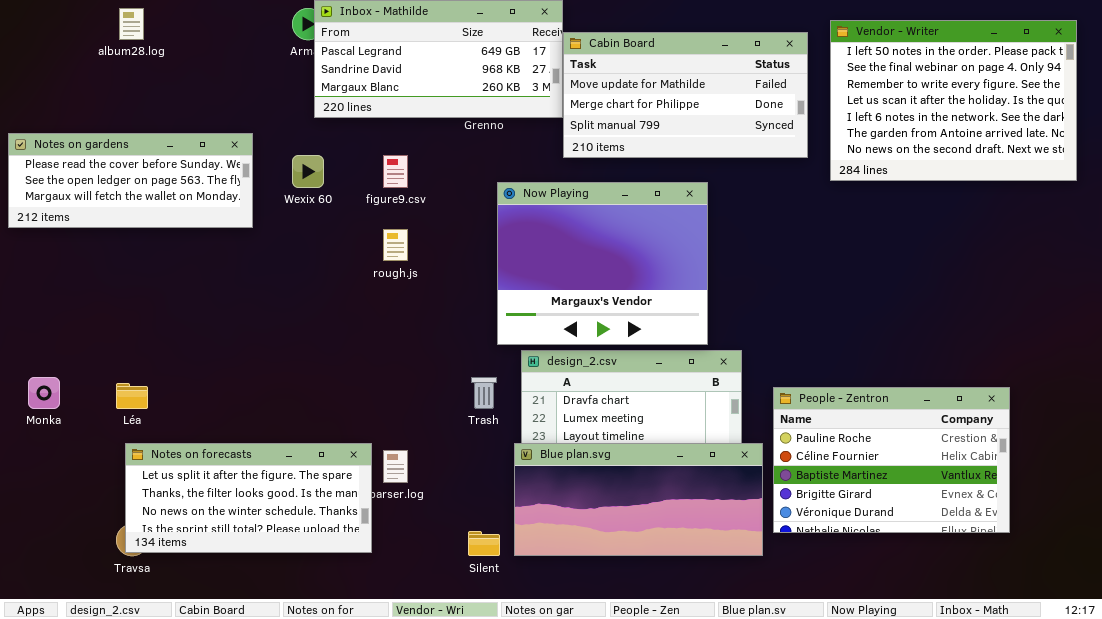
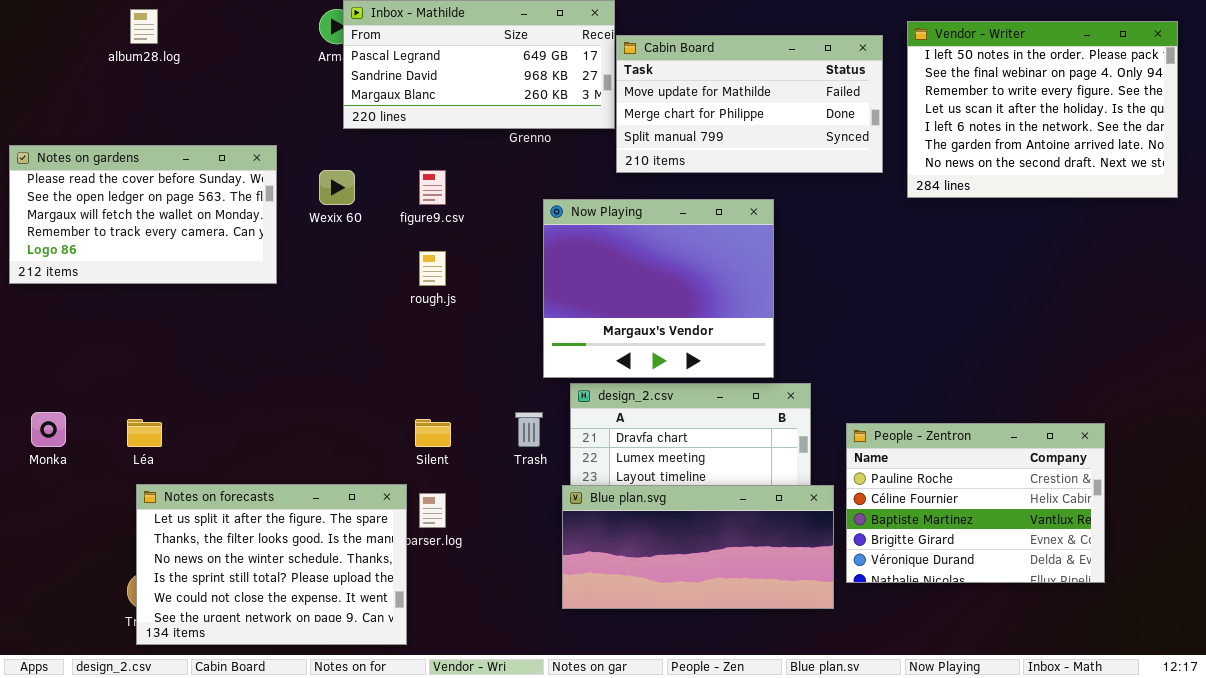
Notes on gardens: [8,133,253,228] -> [9,145,277,284], resized
Notes on forecasts: [125,443,372,553] -> [136,484,407,645], resized
Silent: [468,531,500,556] -> [415,419,451,447], moved

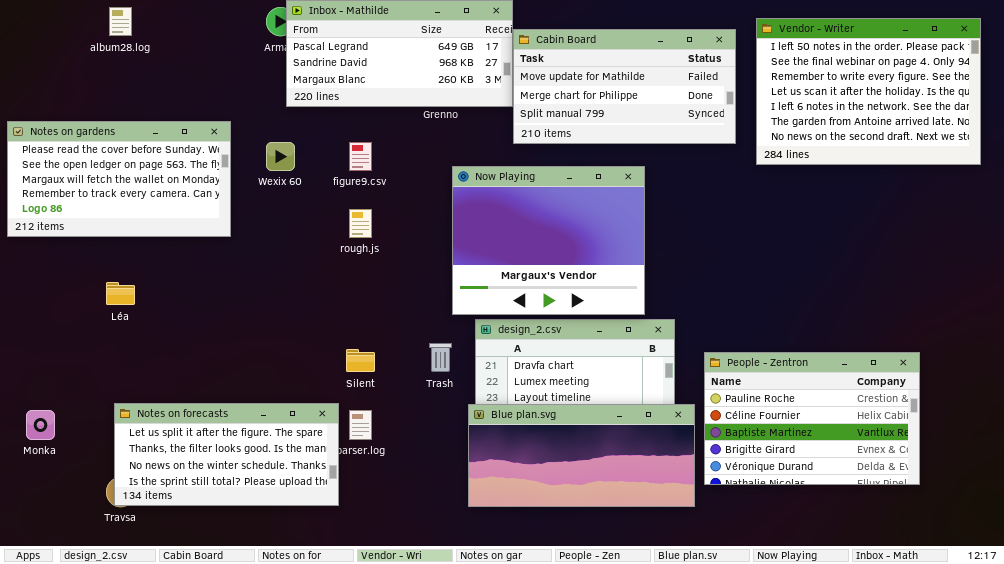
Monka: [31,412,66,447] -> [26,410,55,440], moved
Léa: [127,419,162,447] -> [106,282,135,305], moved
Notes on forecasts: [136,484,407,645] -> [114,403,339,506], resized

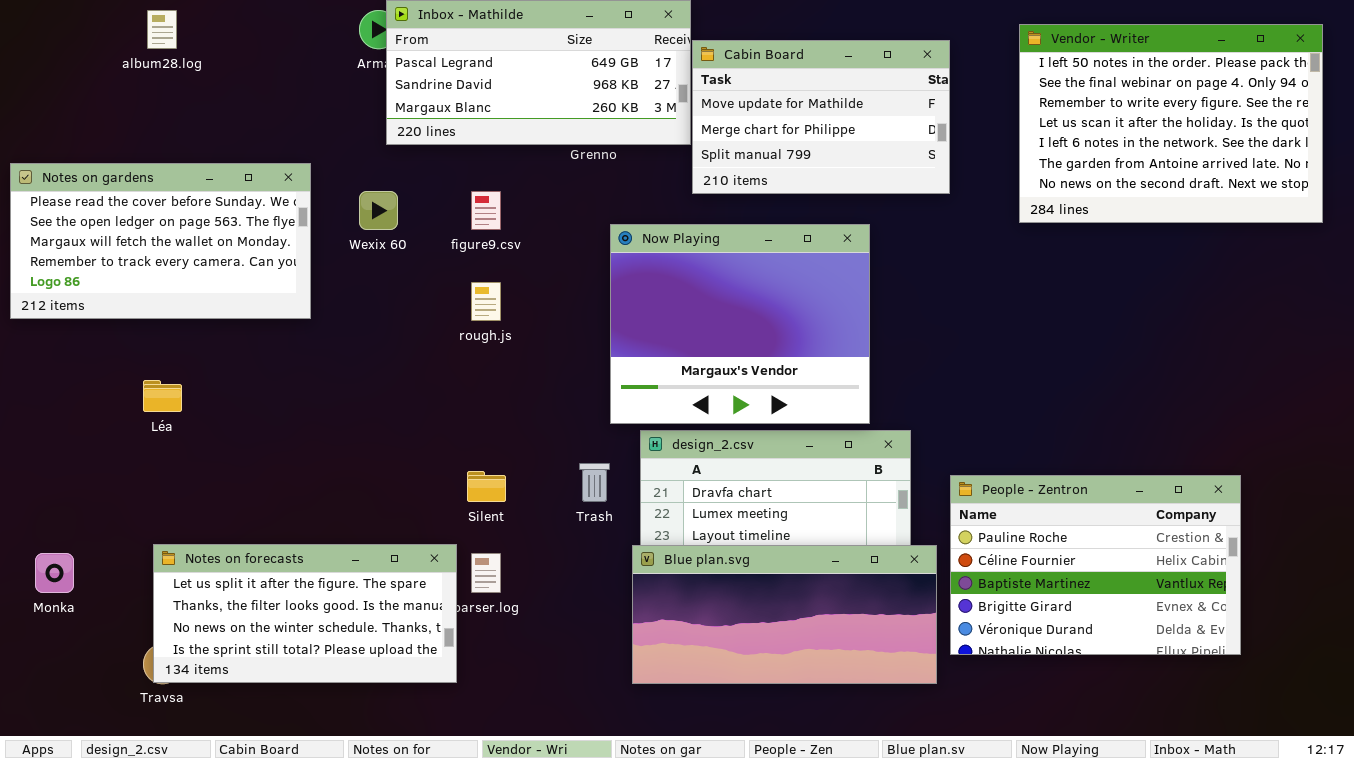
Cabin Board: [513,29,736,144] -> [692,40,950,194], resized

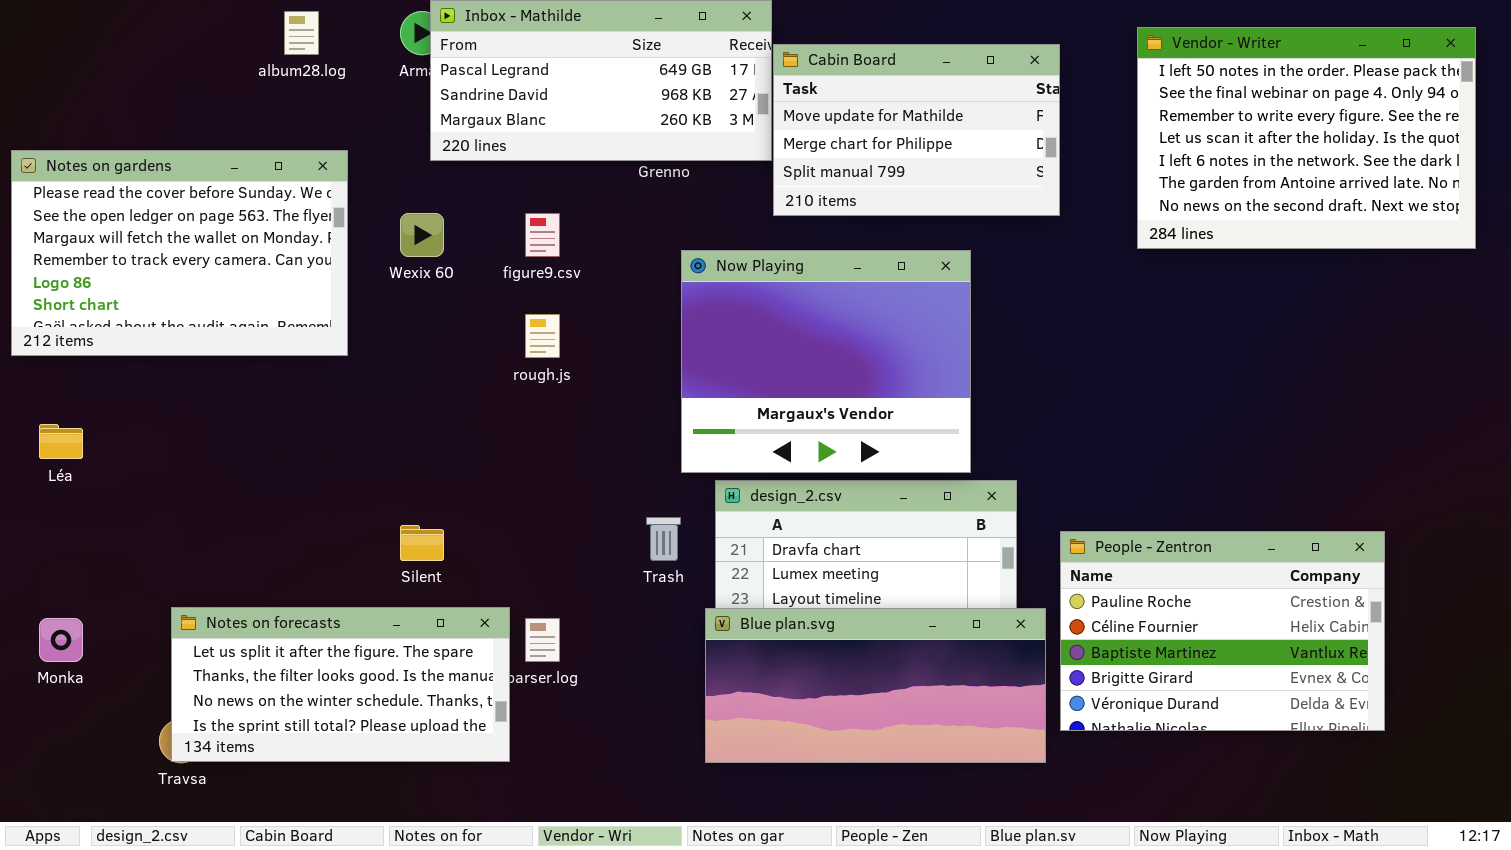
album28.log: [147,10,177,49] -> [284,11,319,55], moved
Notes on gardens: [10,163,311,319] -> [11,150,348,356], resized
Léa: [143,380,182,412] -> [39,424,83,459], moved
Silent: [467,471,506,502] -> [400,525,444,561], moved

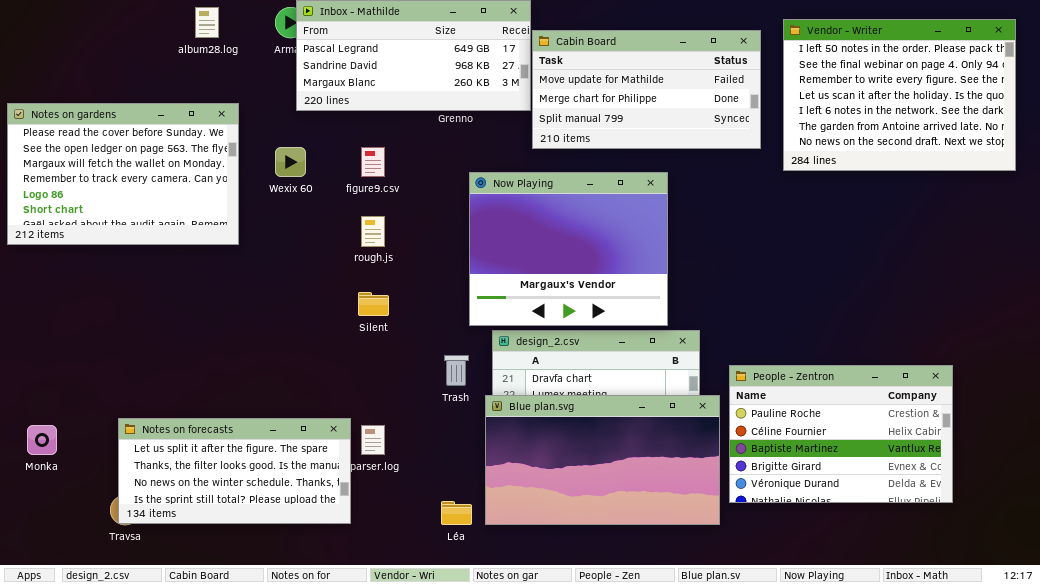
Cabin Board: [773,44,1060,216] -> [532,30,761,149], resized
Léa: [39,424,83,459] -> [441,501,472,525], moved
Silent: [400,525,444,561] -> [358,292,389,316], moved
Blue plan.svg: [705,608,1046,763] -> [485,395,720,525], resized

